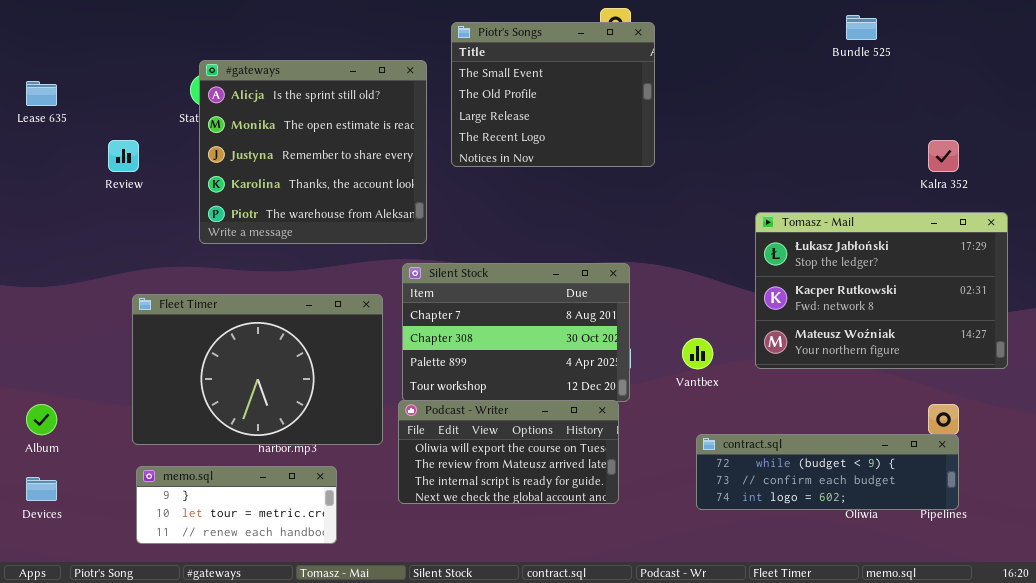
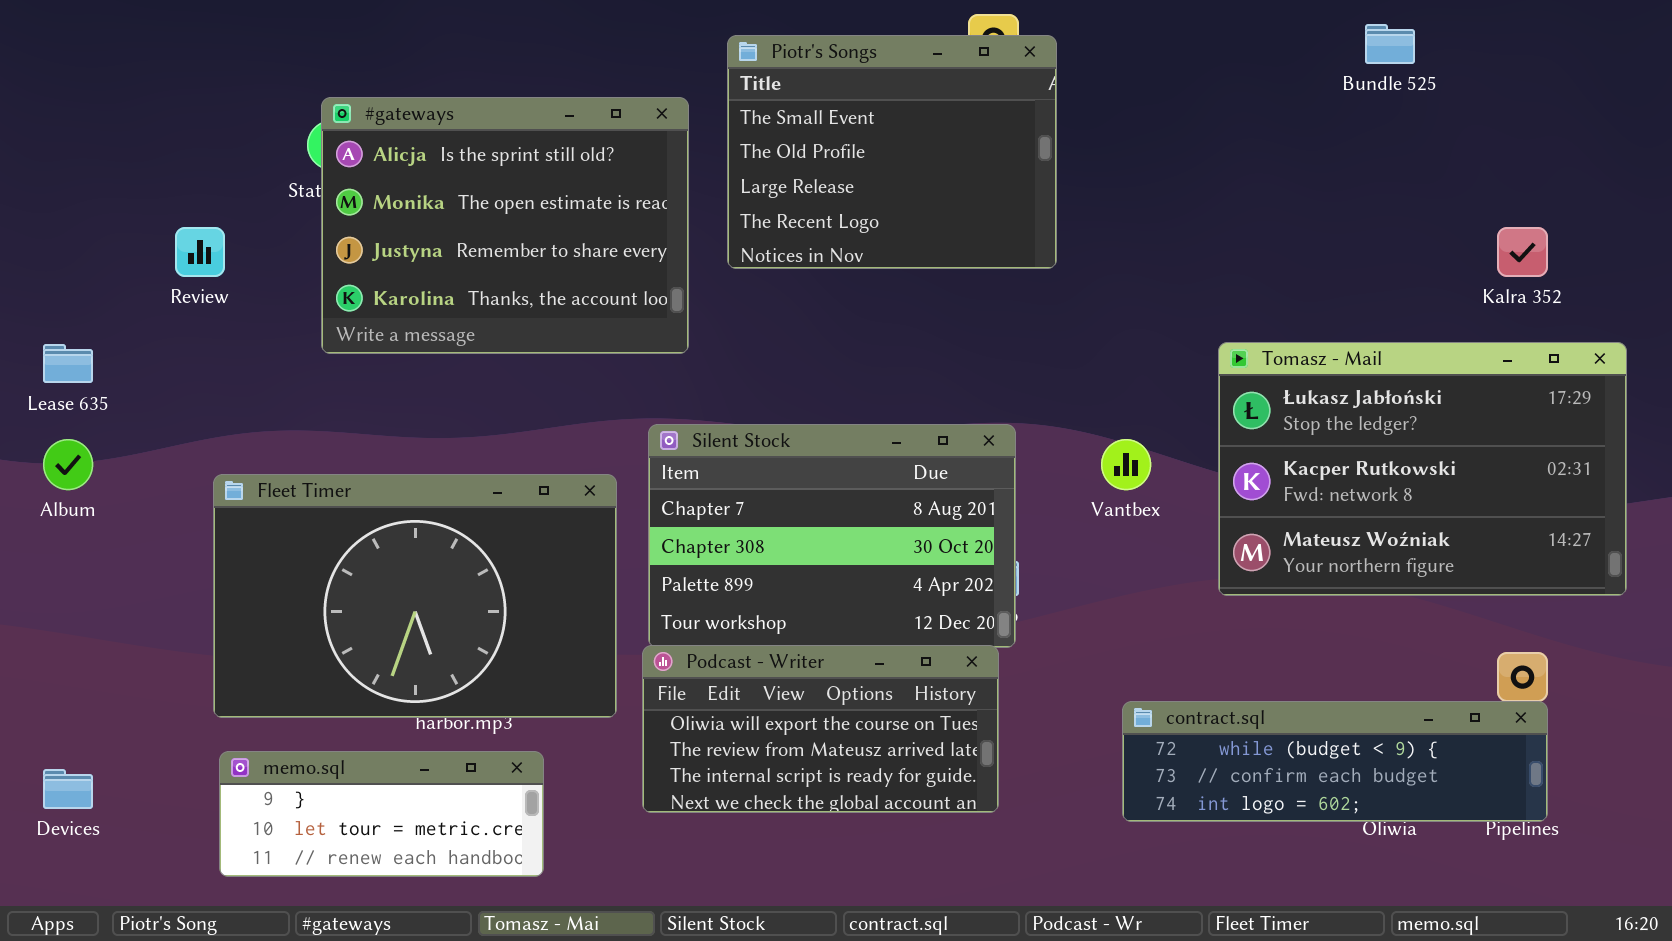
#gateways: [199,60,427,244] -> [321,97,689,354], resized
Lease 635: [26,81,57,106] -> [43,344,93,383], moved
Vantbex: [682,338,713,369] -> [1101,439,1151,490], moved
Album: [26,404,57,435] -> [43,439,93,490], moved

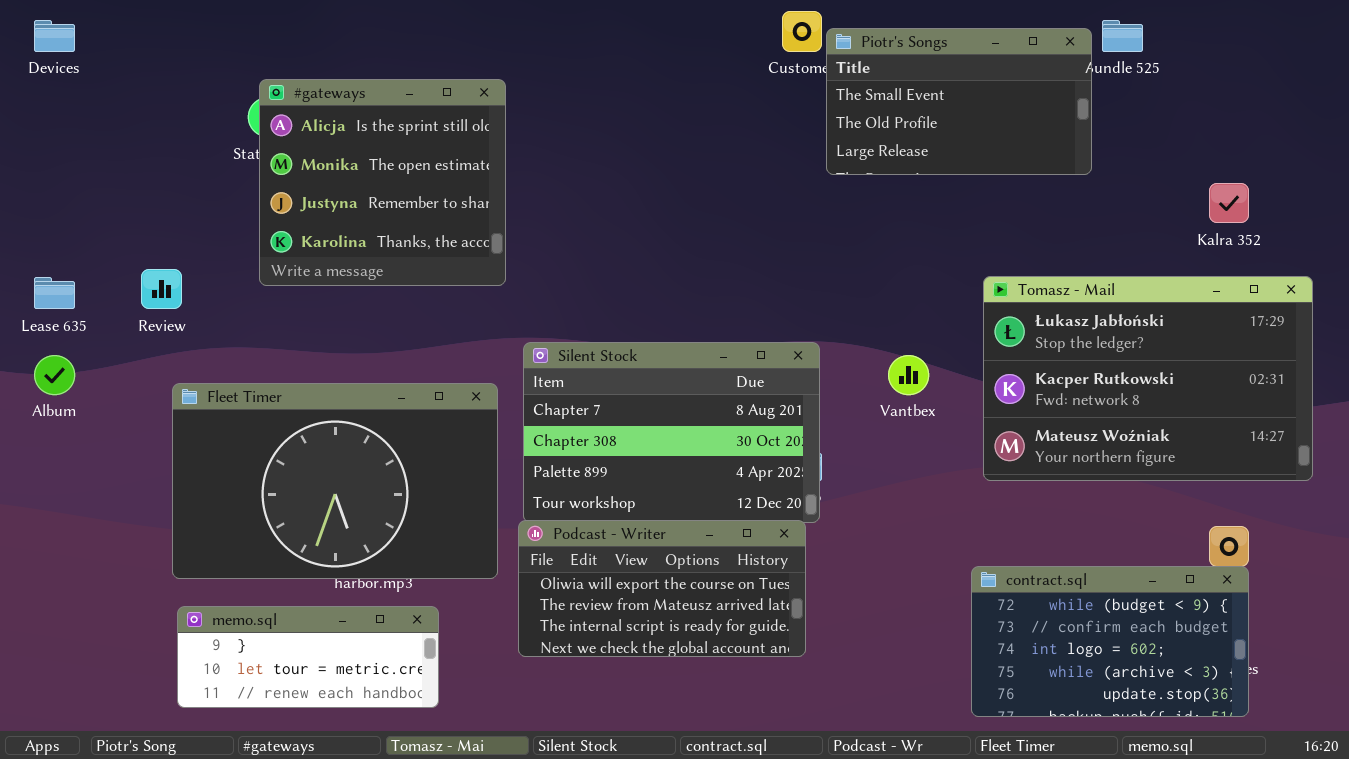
Piotr's Songs: [727,35,1057,269] -> [826,28,1092,175], moved, resized
#gateways: [321,97,689,354] -> [259,79,506,286], resized
Review: [175,227,225,277] -> [141,269,182,309], moved
contract.sql: [1122,701,1548,822] -> [971,566,1249,717], resized
Devices: [43,769,93,809] -> [34,20,75,52], moved

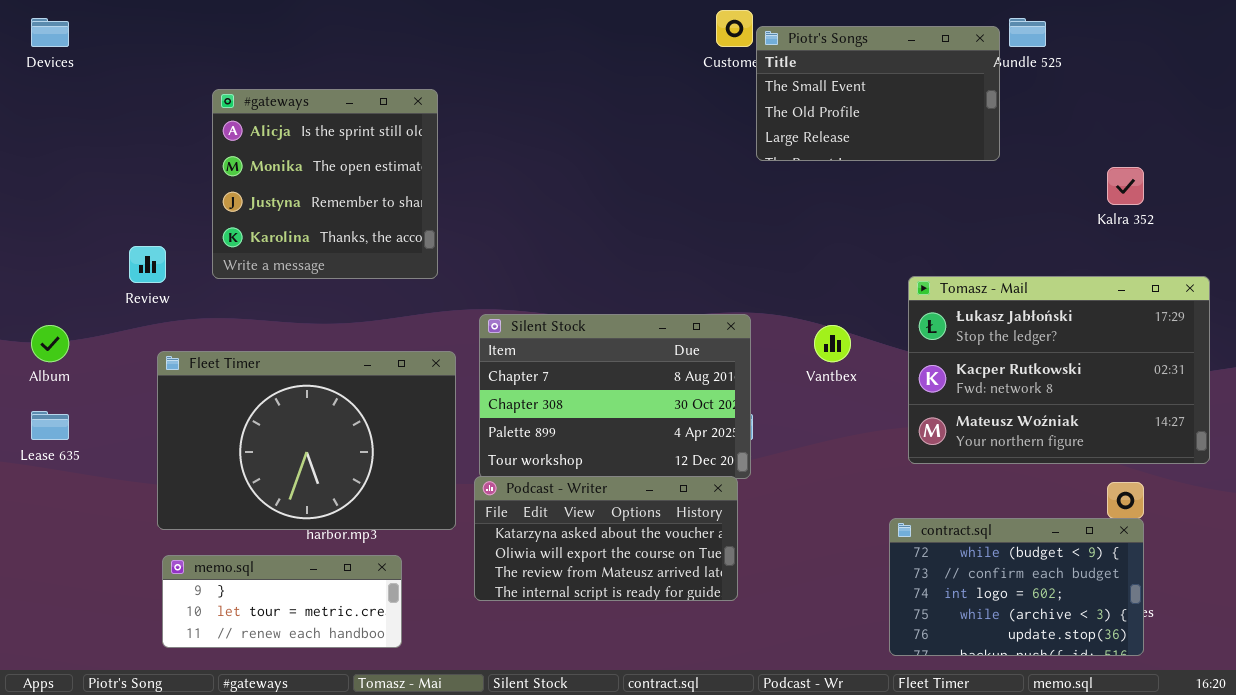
#gateways: [259,79,506,286] -> [212,89,438,279], moved
Tomasz - Mail: [983,276,1313,481] -> [908,276,1210,464], moved
Lease 635: [34,277,75,309] -> [31,411,69,440], moved
Podcast - Writer: [518,520,806,657] -> [474,476,738,601], scrolled up 1 row

